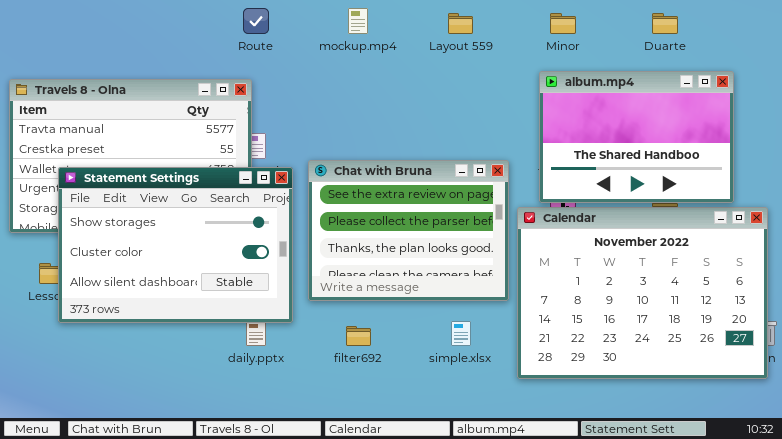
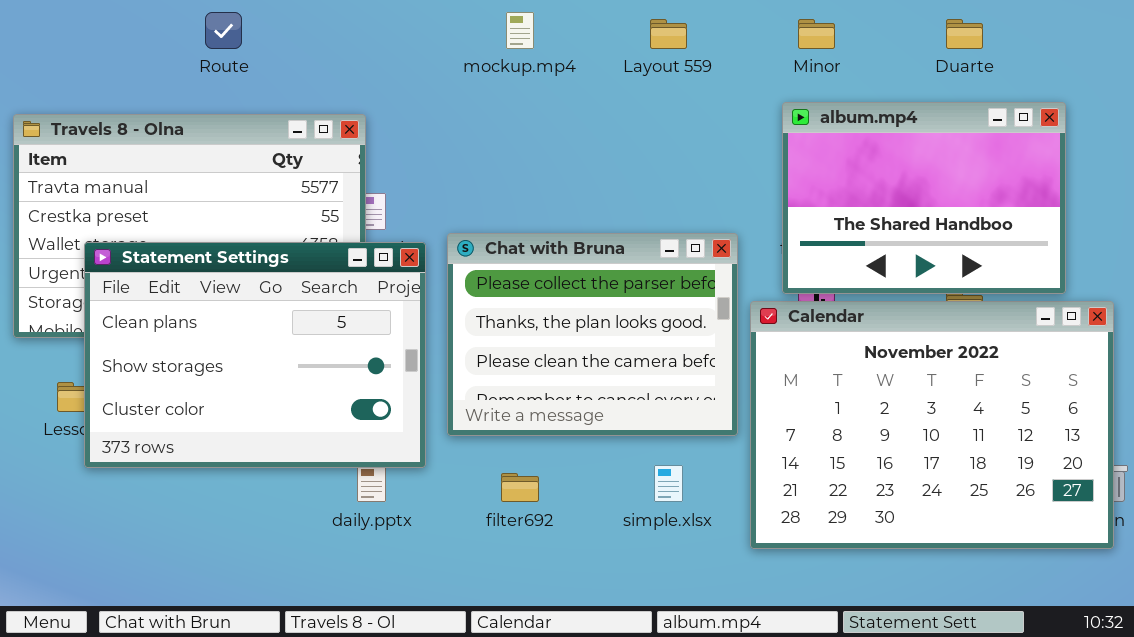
Route: [243,8,269,34] -> [205,12,242,49], moved
Chat with Bruna: [308,160,509,301] -> [447,233,738,436], scrolled down 1 row
Statement Settings: [58,167,293,323] -> [84,242,426,468], scrolled up 1 row

